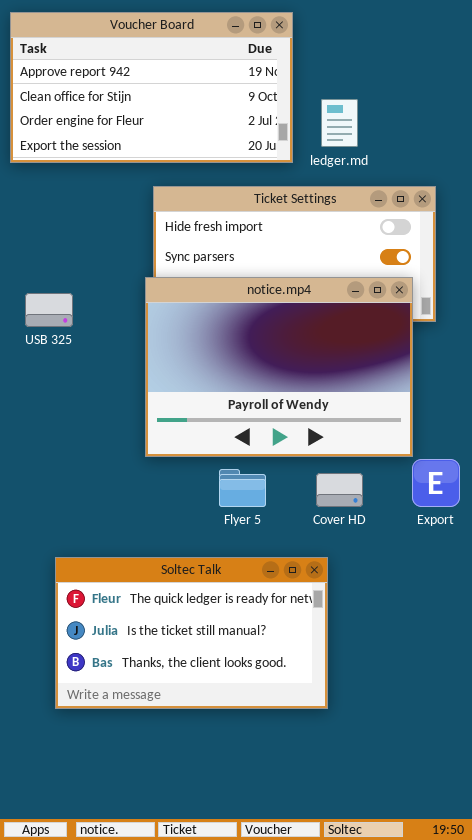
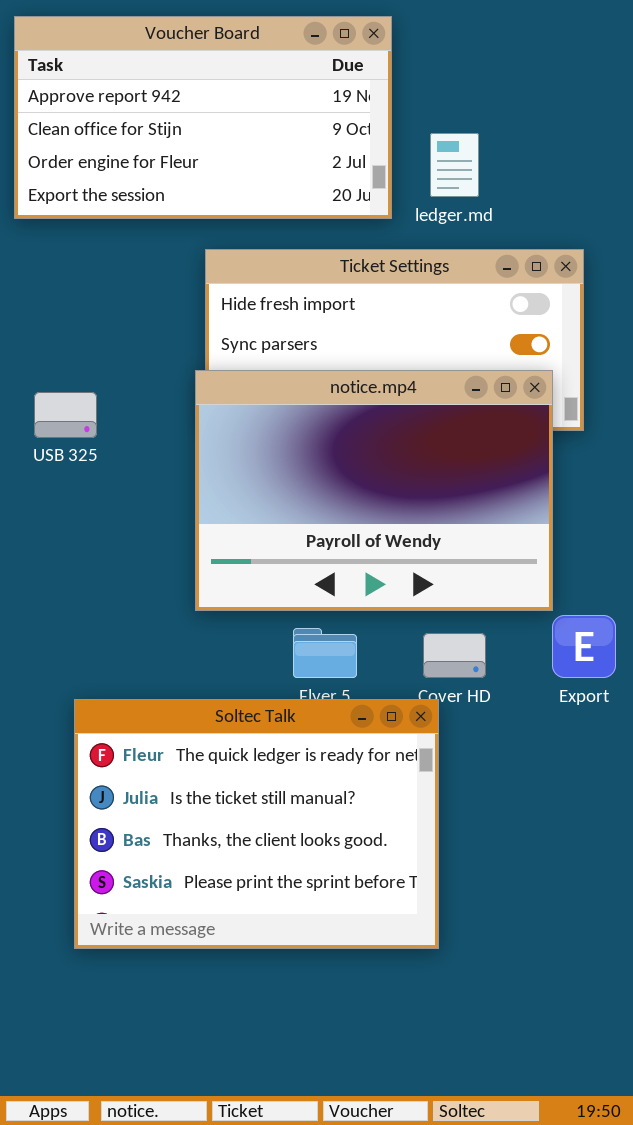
Soltec Talk: [55,557,328,709] -> [74,699,439,949], resized

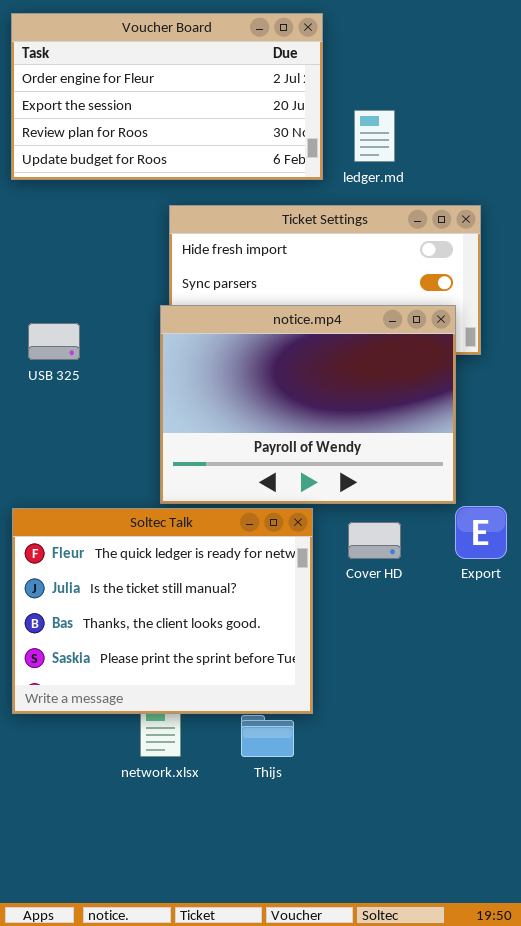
Voucher Board: [14,16,392,219] -> [11,13,323,180], scrolled down 2 rows
Soltec Talk: [74,699,439,949] -> [12,508,313,714], moved

